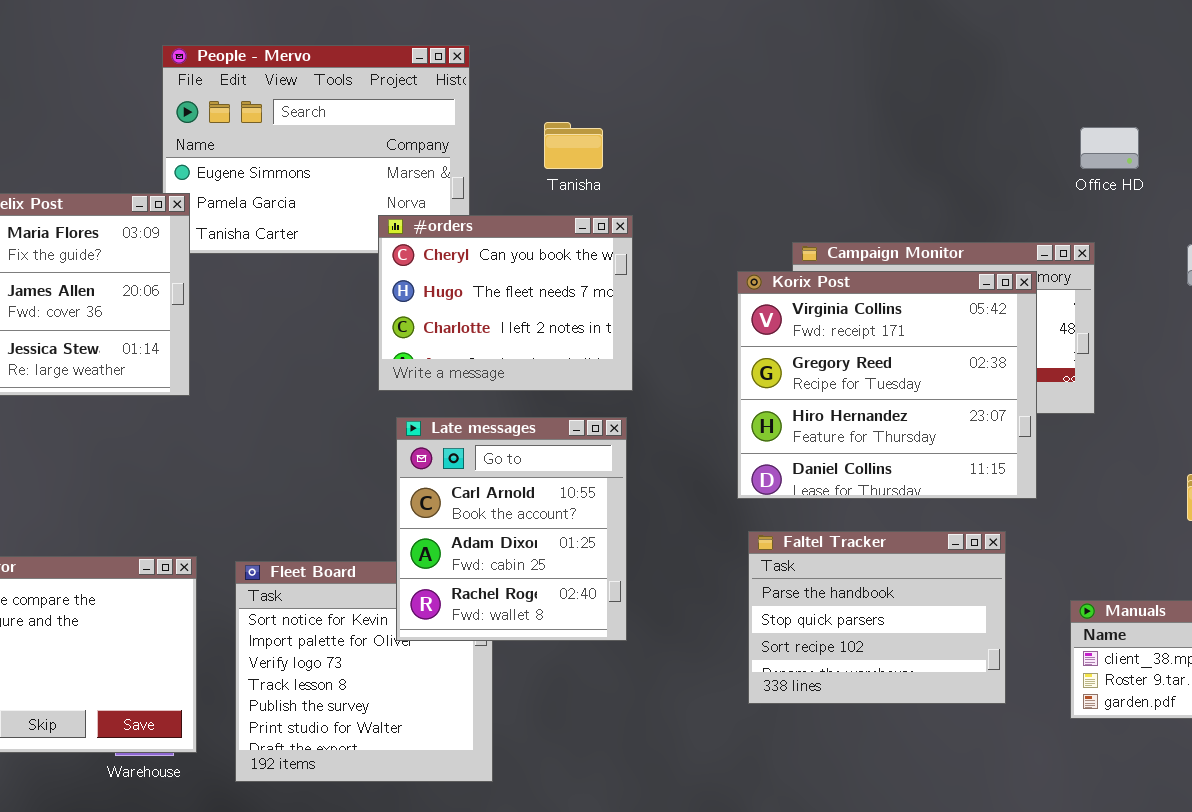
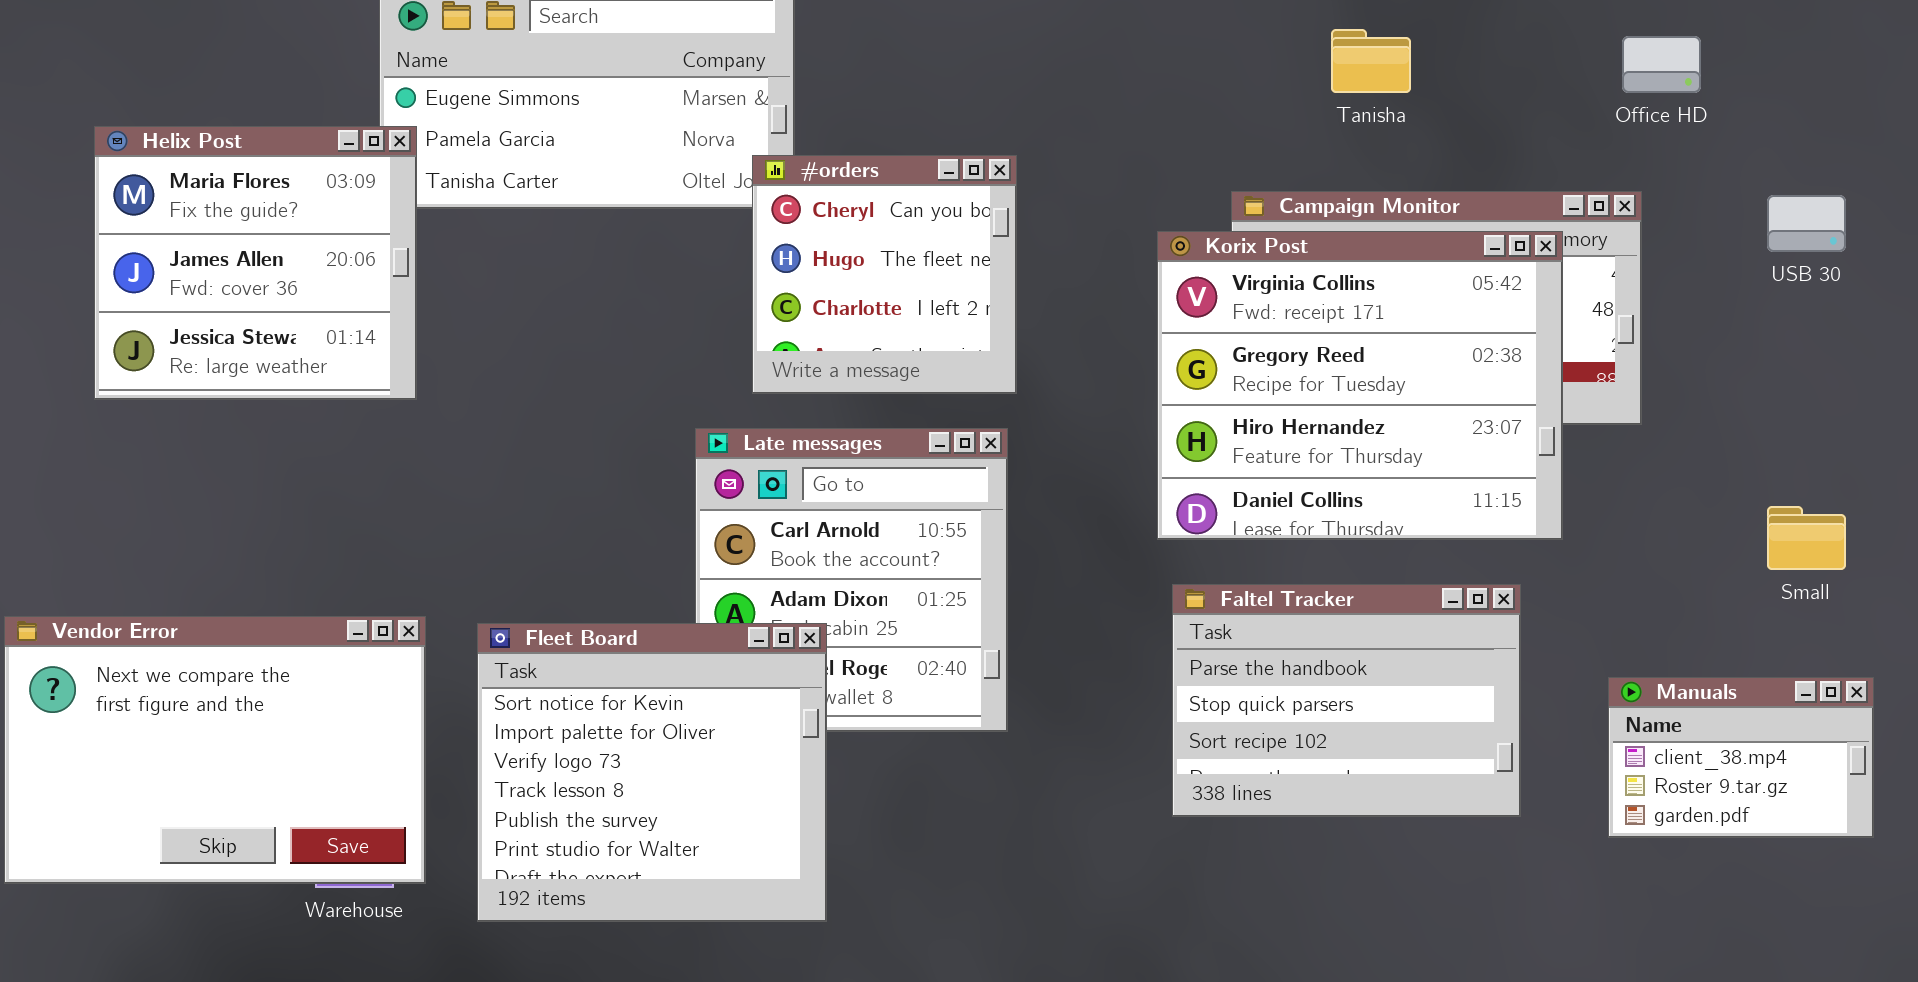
Tanisha: [544,122,603,169] -> [1331,29,1411,93], moved
#orders: [378,215,633,391] -> [752,155,1017,394], resized
Fleet Board: [235,561,493,782] -> [477,623,827,922], raised

